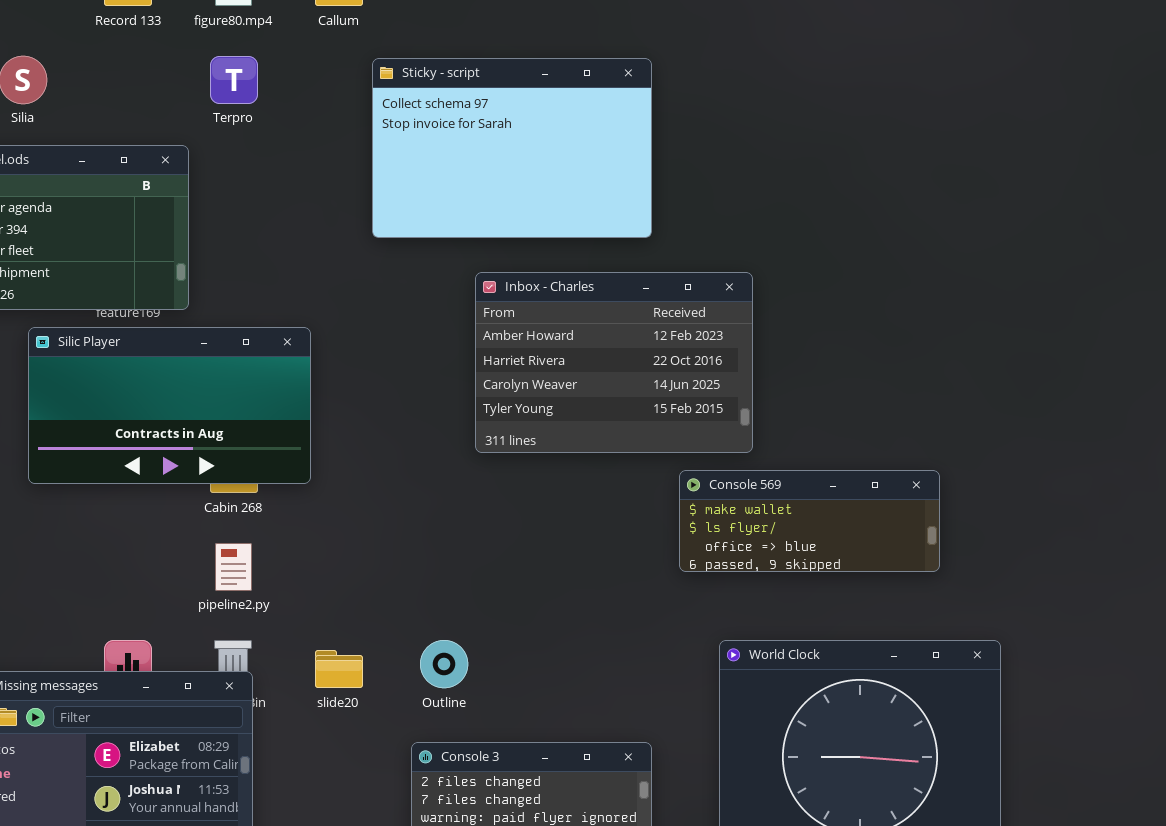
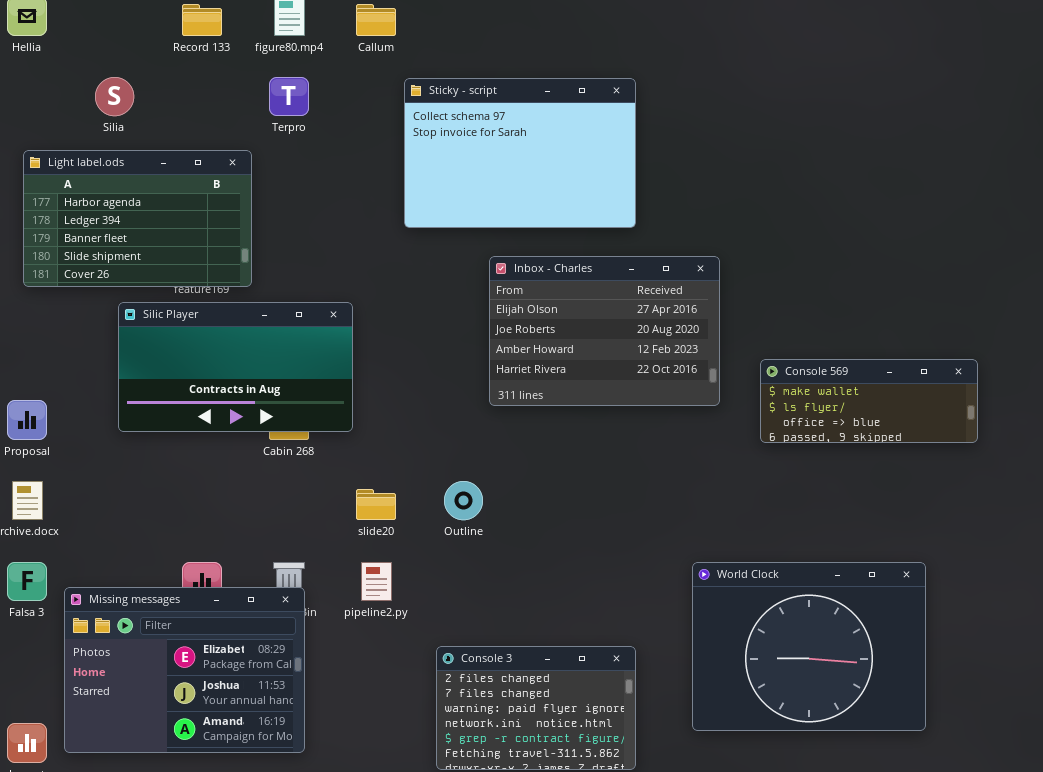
Inbox - Charles: [475,272,753,453] -> [489,256,720,406], scrolled up 2 rows
Console 569: [679,470,940,572] -> [760,359,978,443], moved
pipeline2.py: [215,543,252,591] -> [361,562,392,601], moved
Outline: [420,640,468,688] -> [444,481,483,520], moved
slide20: [315,650,363,688] -> [356,489,396,520], moved

